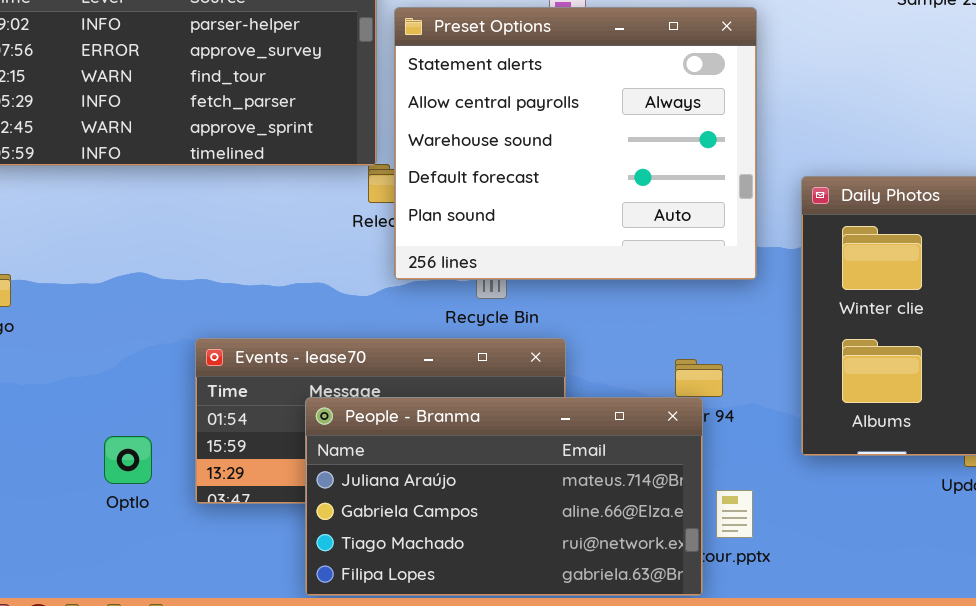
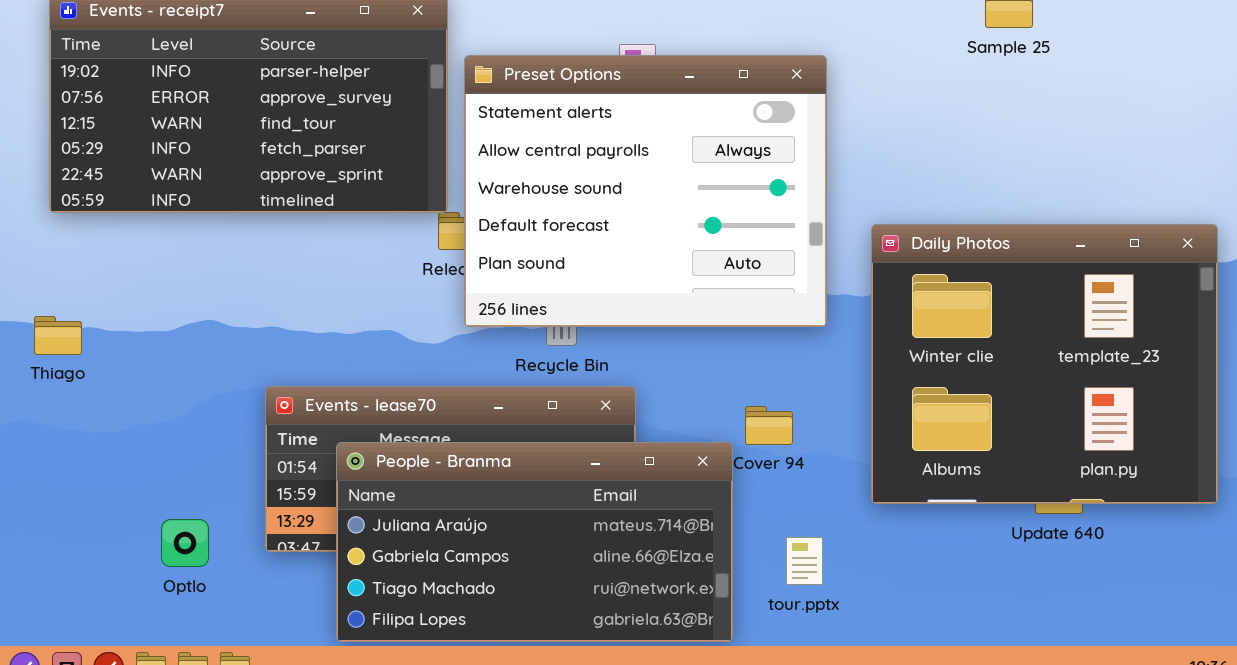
People - Branma: [305,397,703,596] -> [336,442,733,642], moved
Optlo: [104,436,152,484] -> [161,519,209,567], moved

